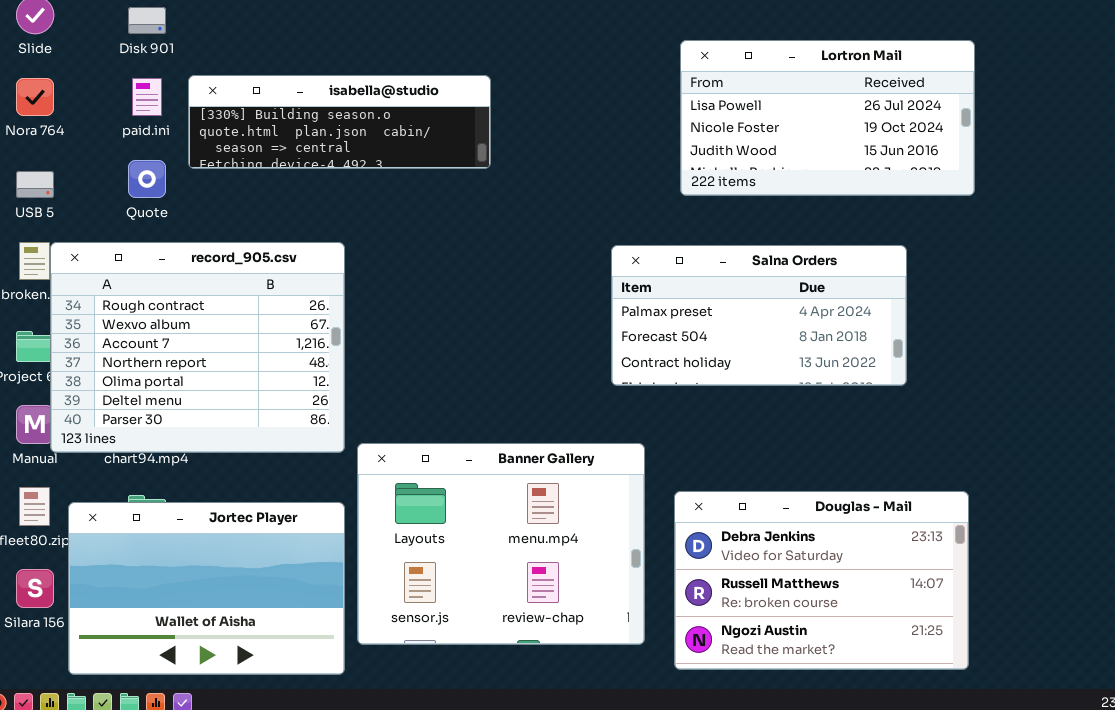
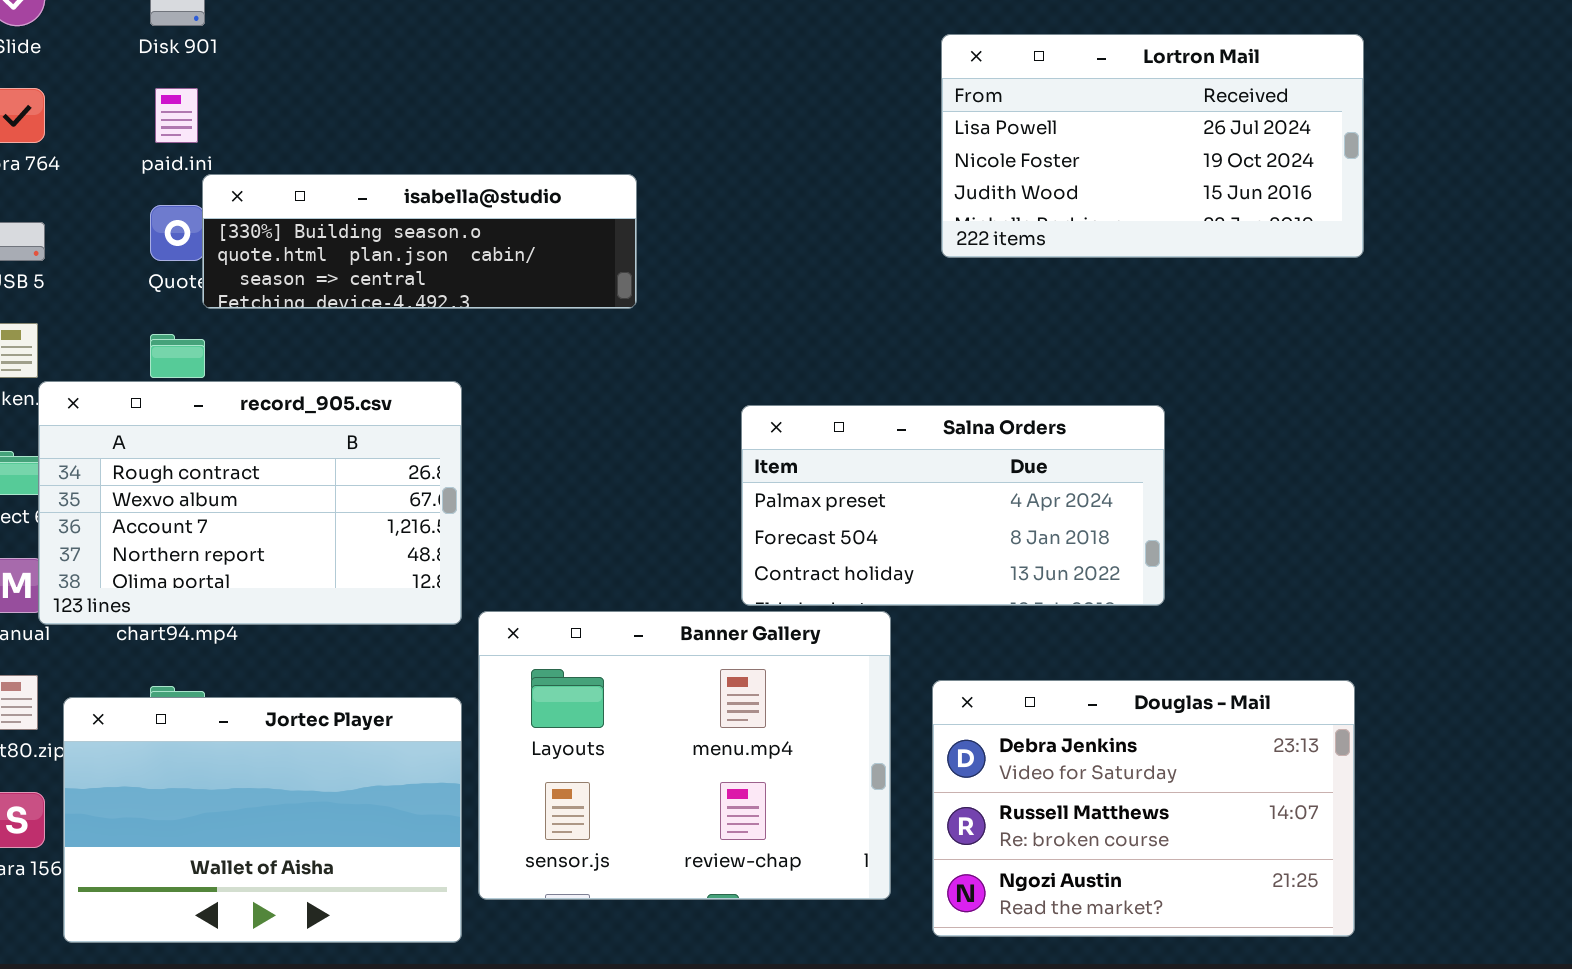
isabella@studio: [188,75,491,169] -> [202,174,637,309], moved
record_905.csv: [50,242,345,453] -> [38,381,462,625], resized
Salna Orders: [611,245,907,386] -> [741,405,1165,606], moved

